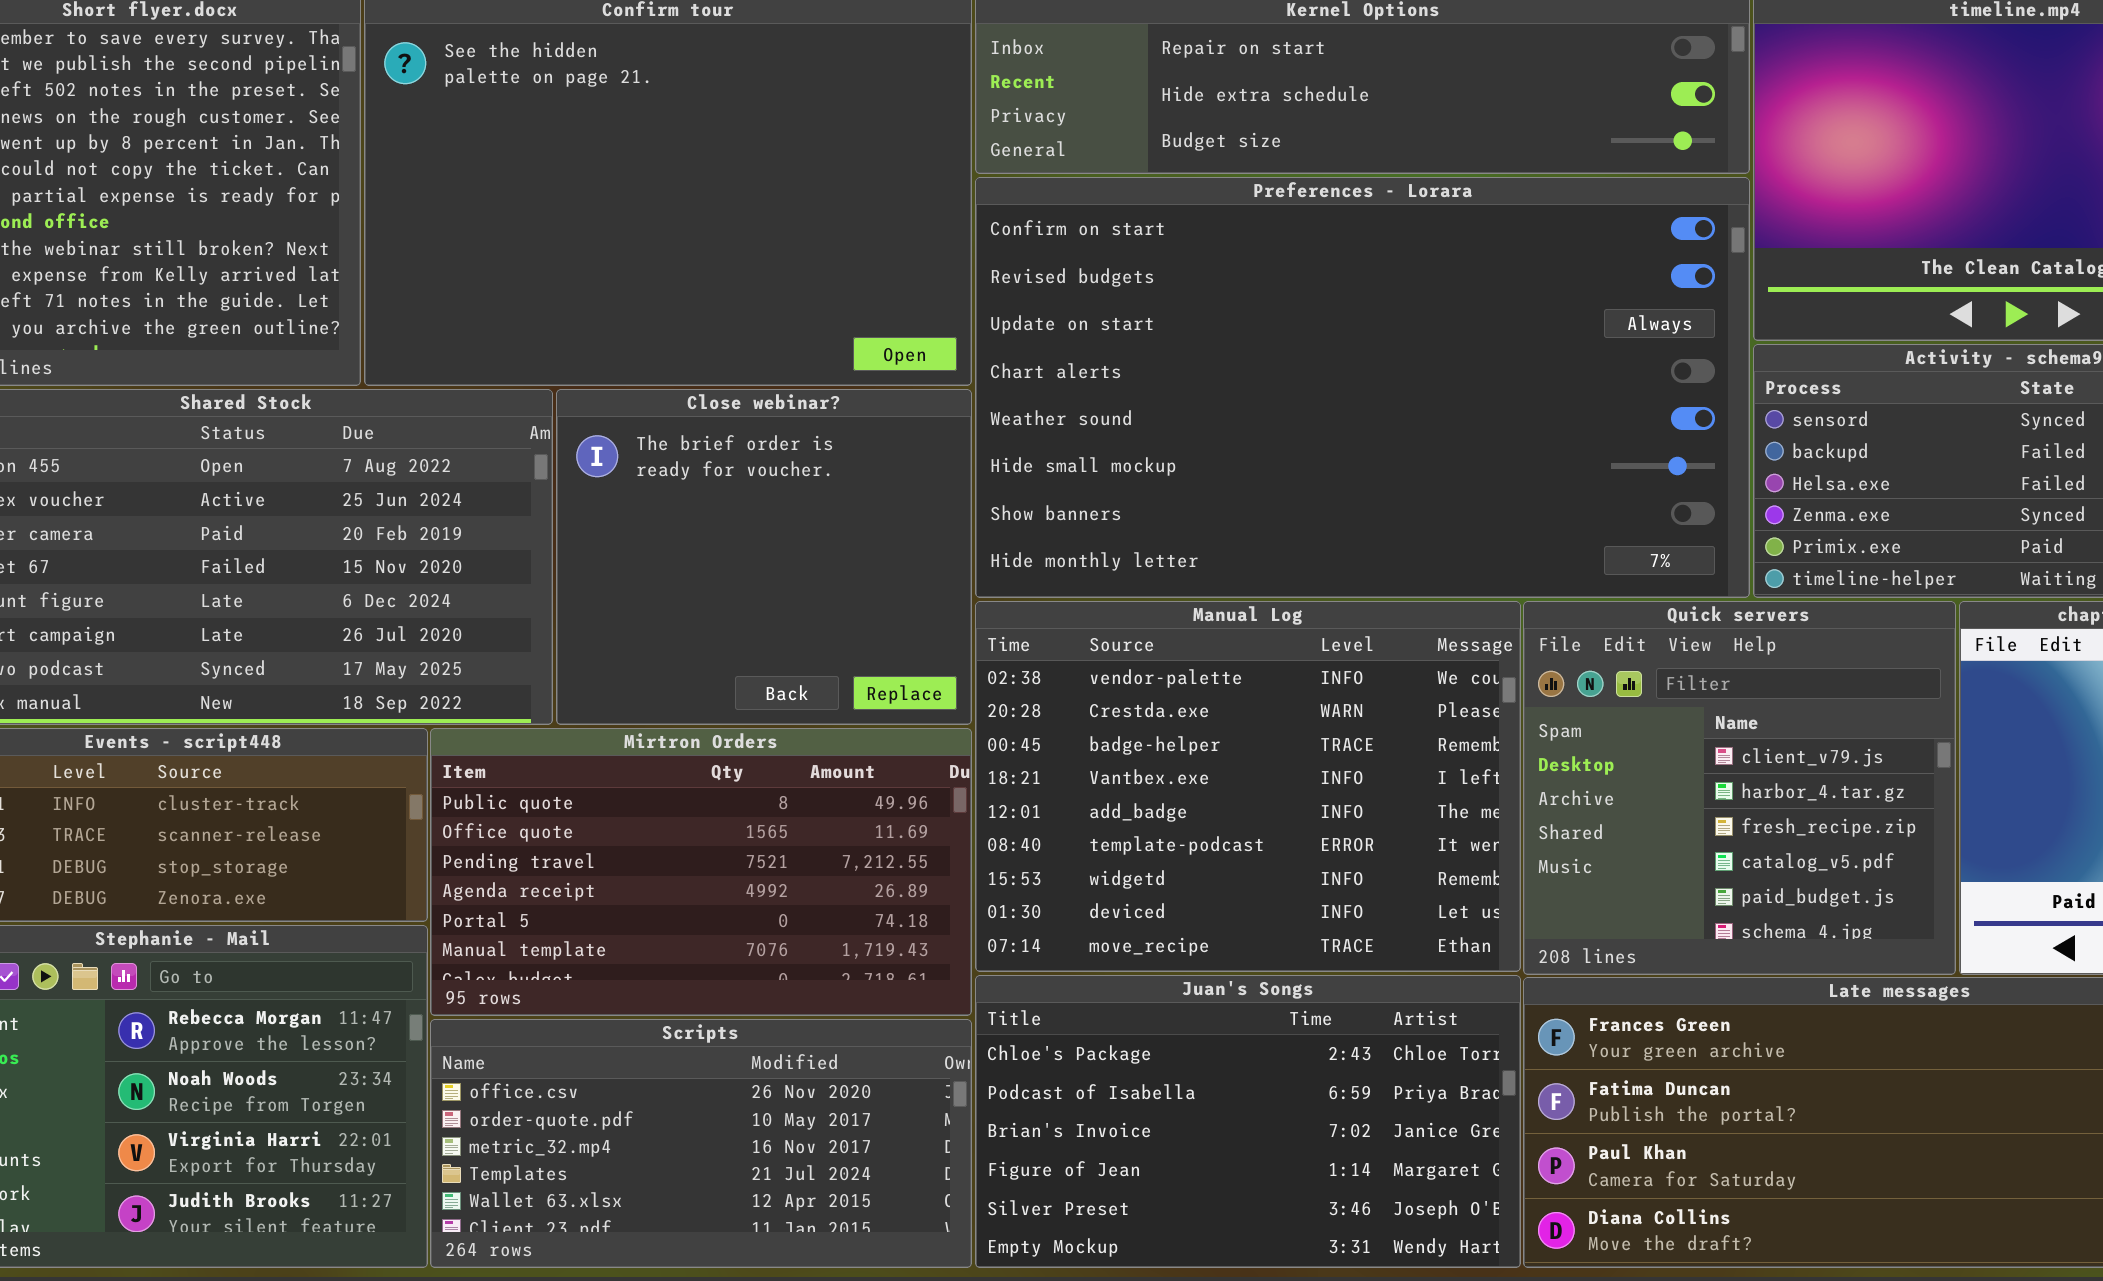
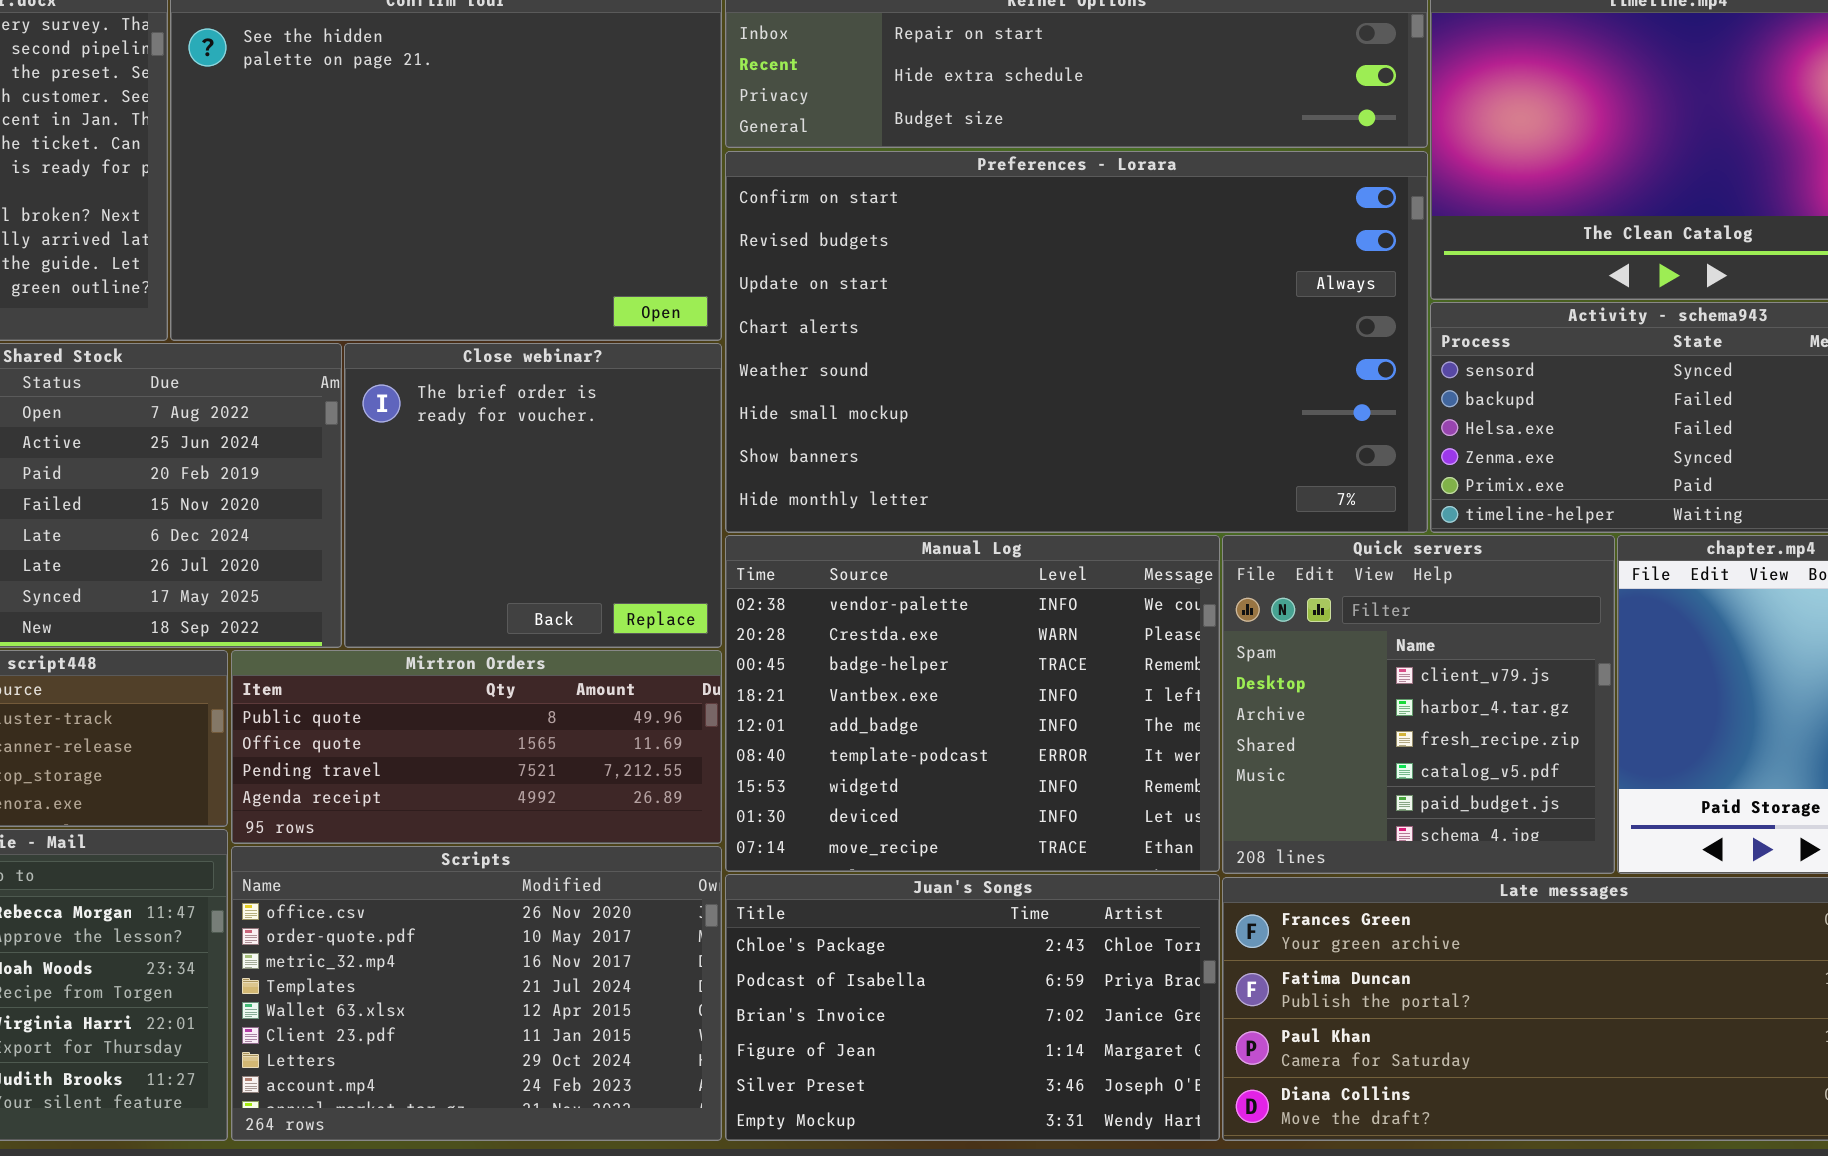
Mirtron Orders: [430,728,972,1016] -> [231,650,722,844], resized
Scripts: [430,1019,972,1268] -> [231,846,722,1141], resized

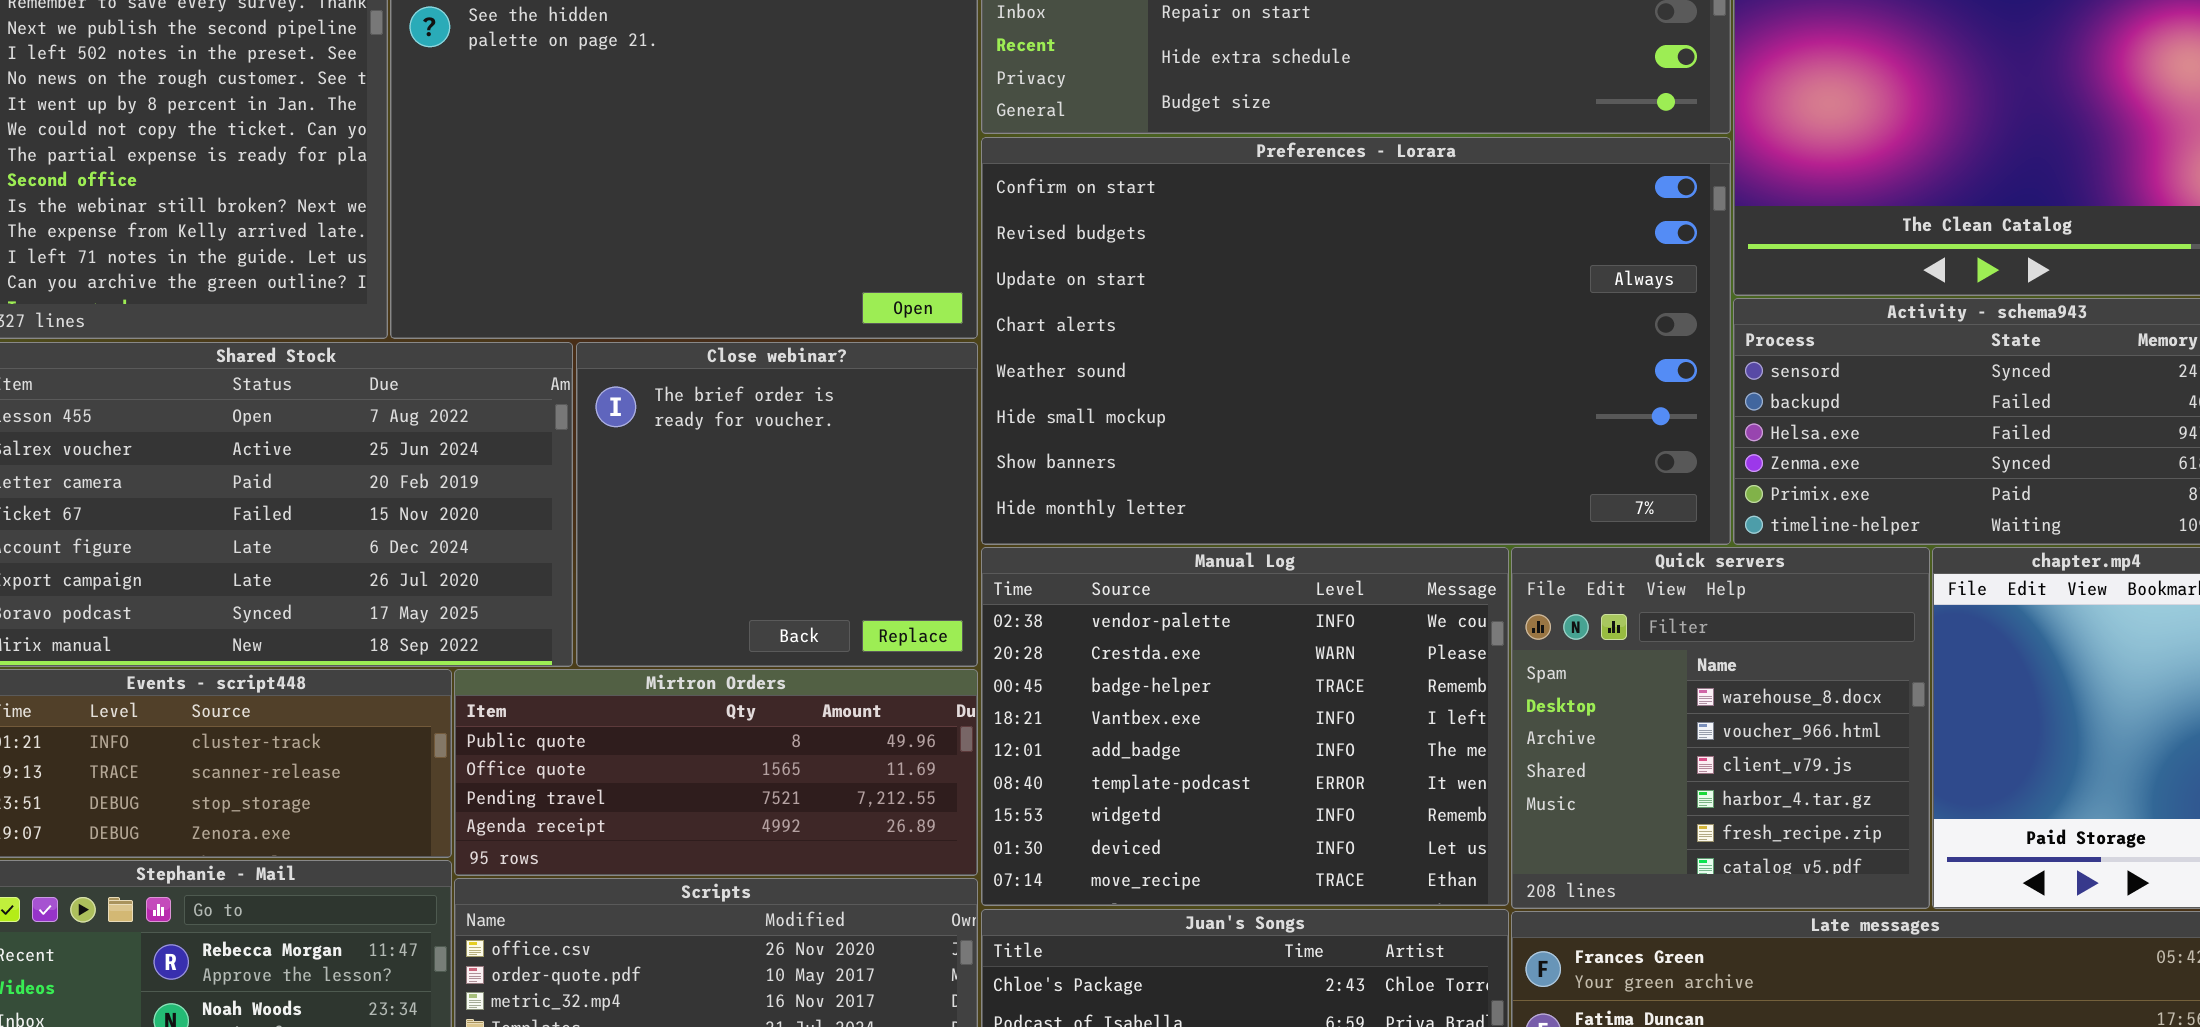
Quick servers: [1222,535,1615,874] -> [1511,547,1930,909], scrolled up 2 rows

